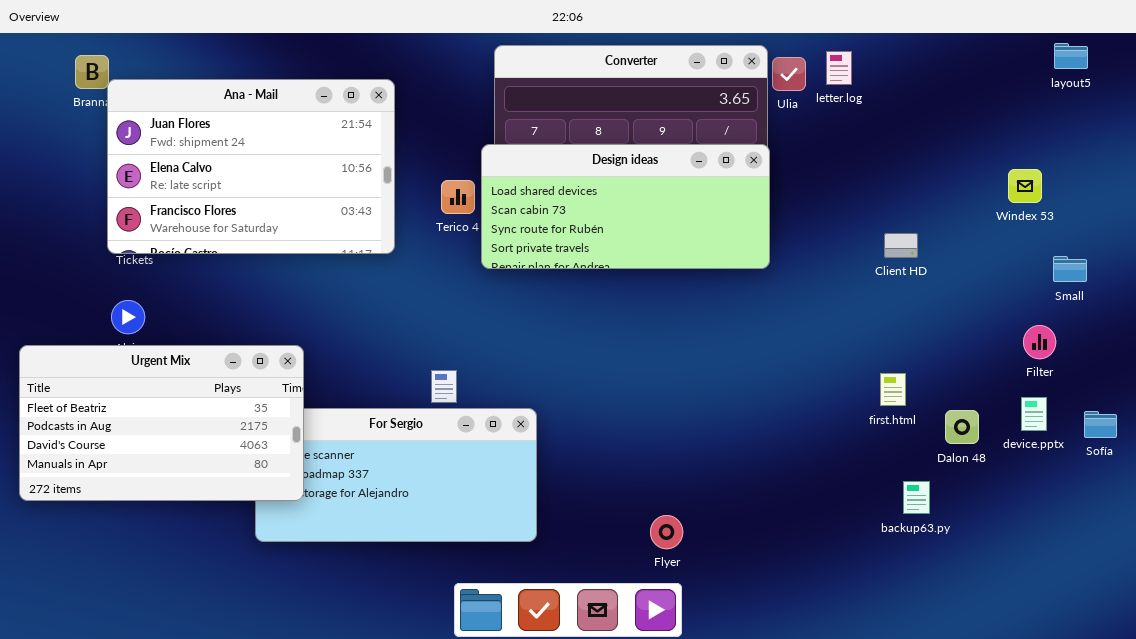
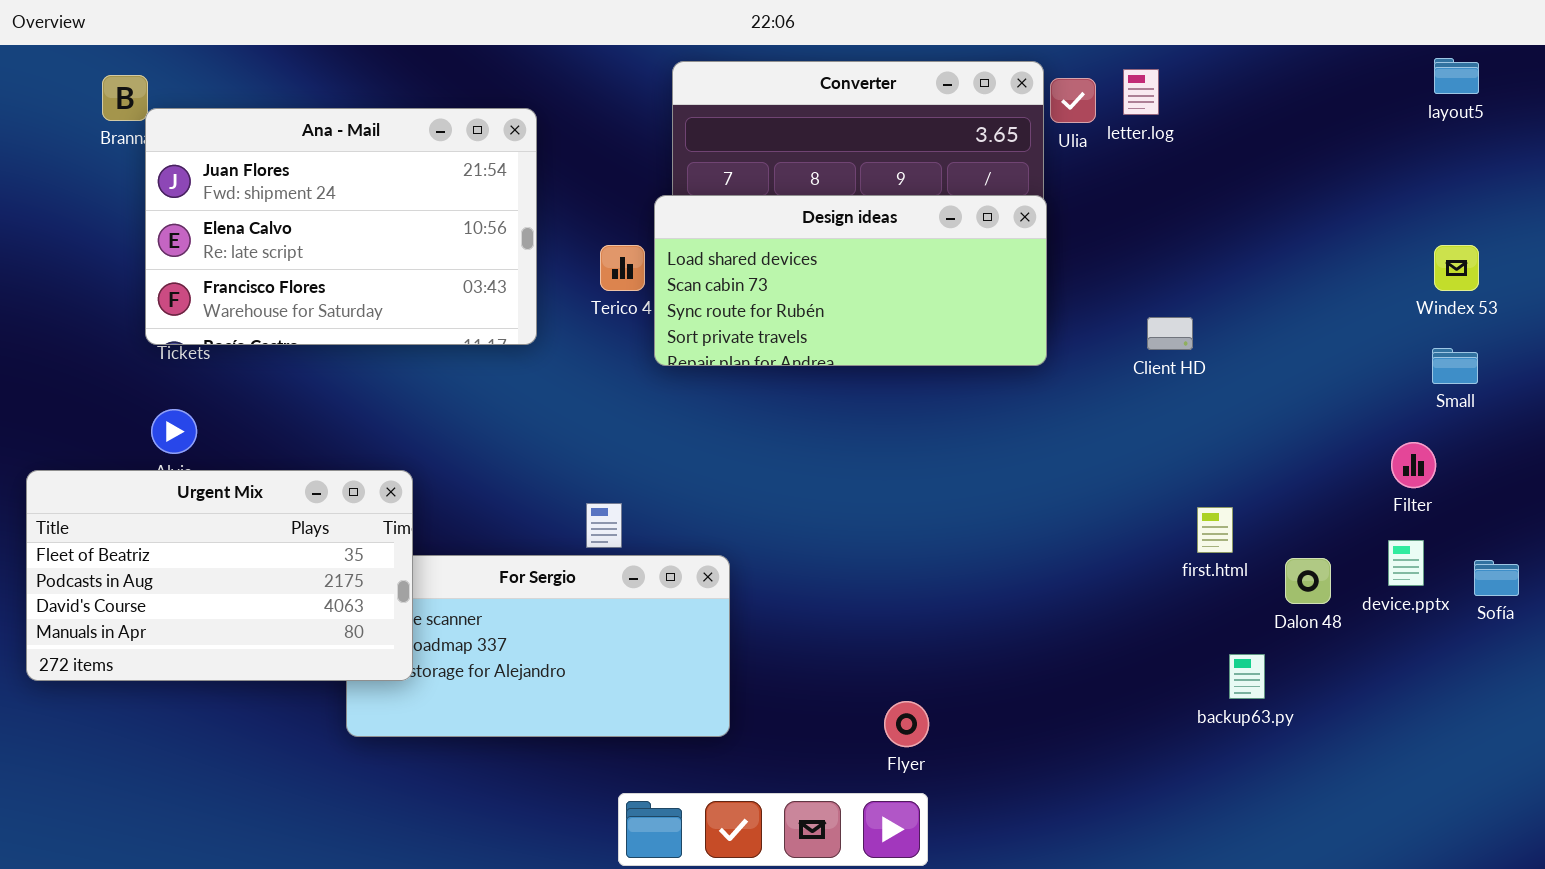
Windex 53: [1008,169,1042,203] -> [1434,245,1479,291], moved
Client HD: [884,233,918,258] -> [1147,317,1193,350], moved

